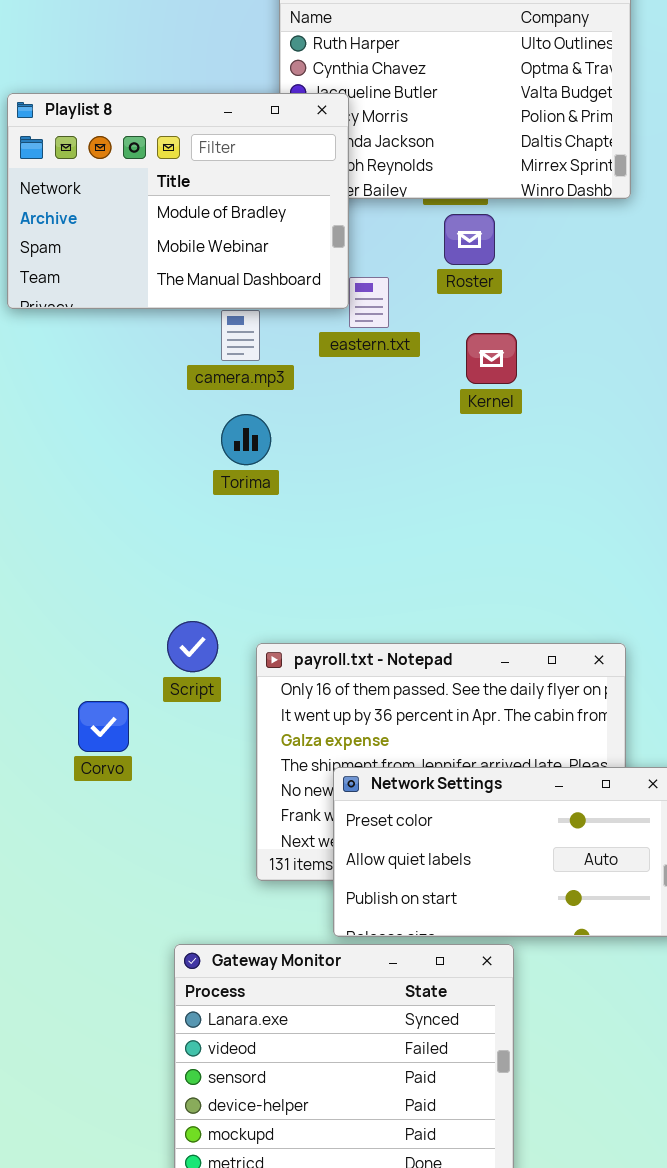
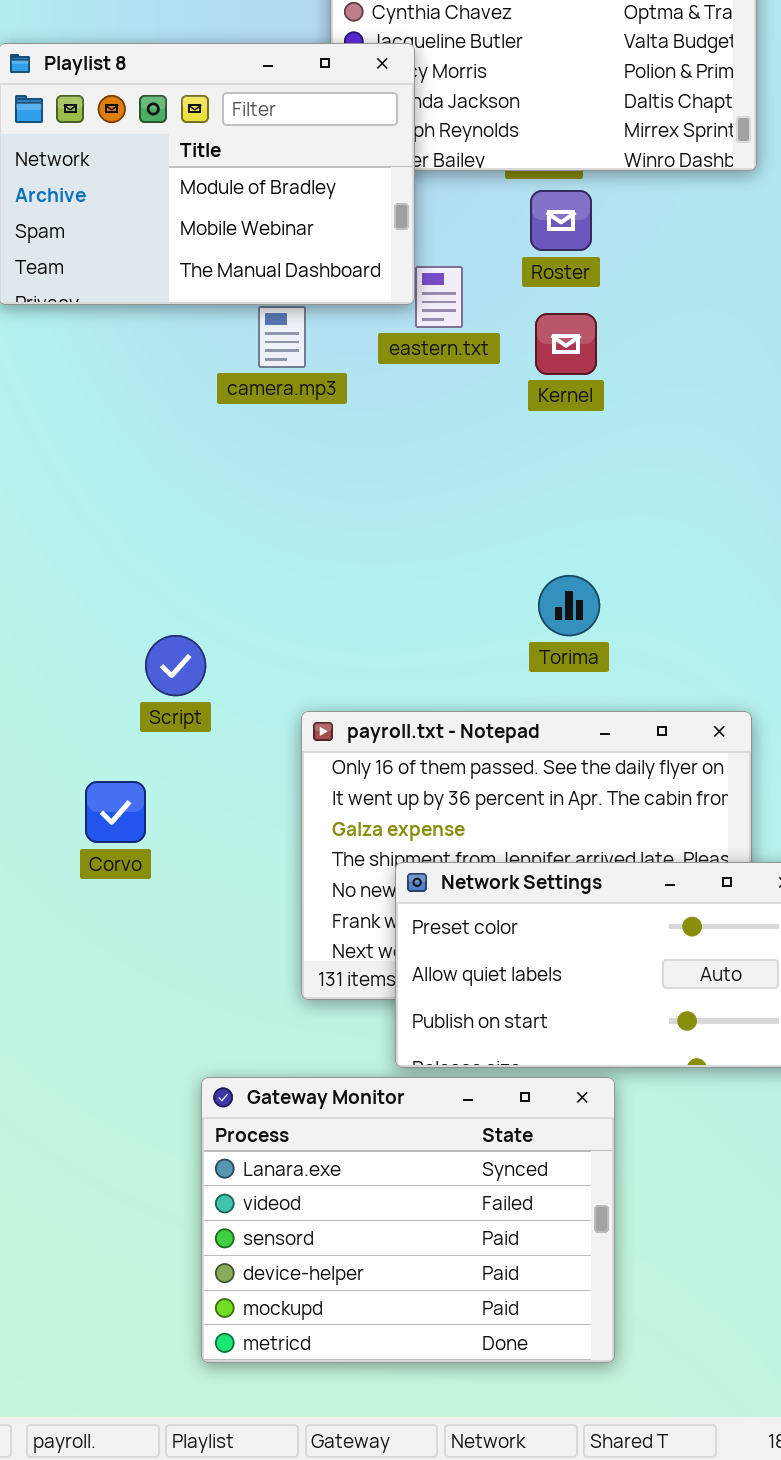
Kernel: [466,333,517,384] -> [535,313,597,375], moved
Torima: [221,414,271,465] -> [538,575,600,636], moved
Script: [167,621,218,672] -> [145,635,206,696], moved

